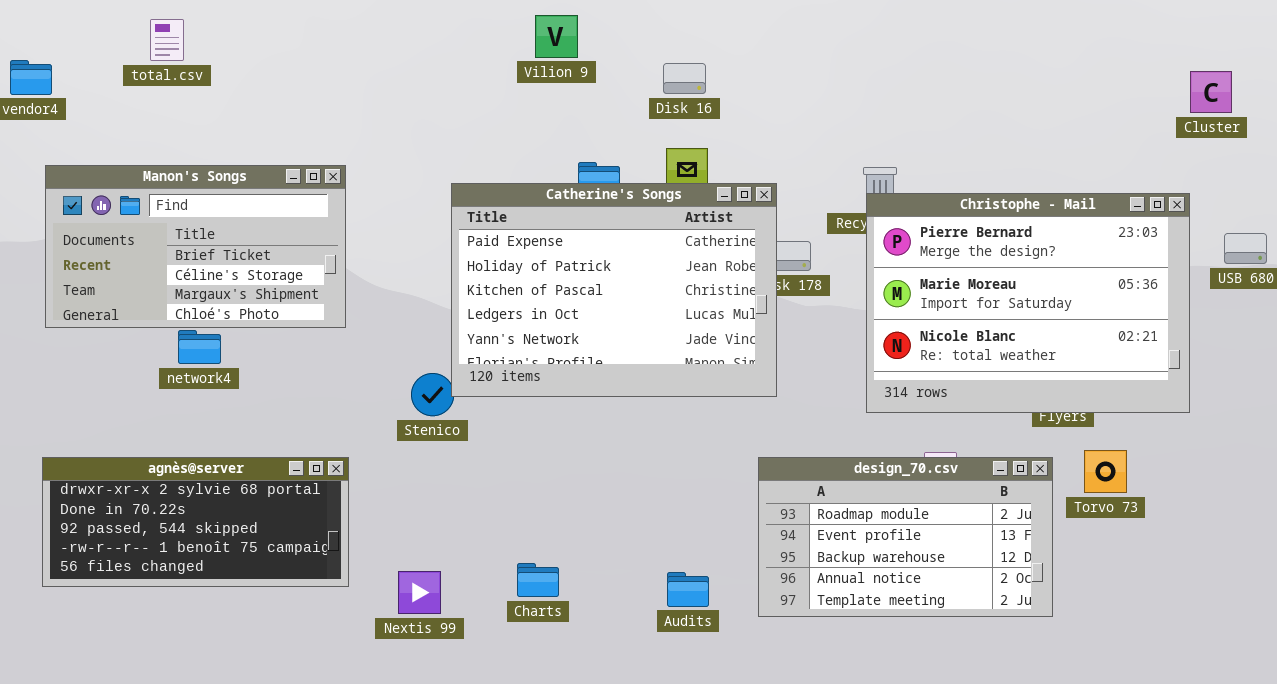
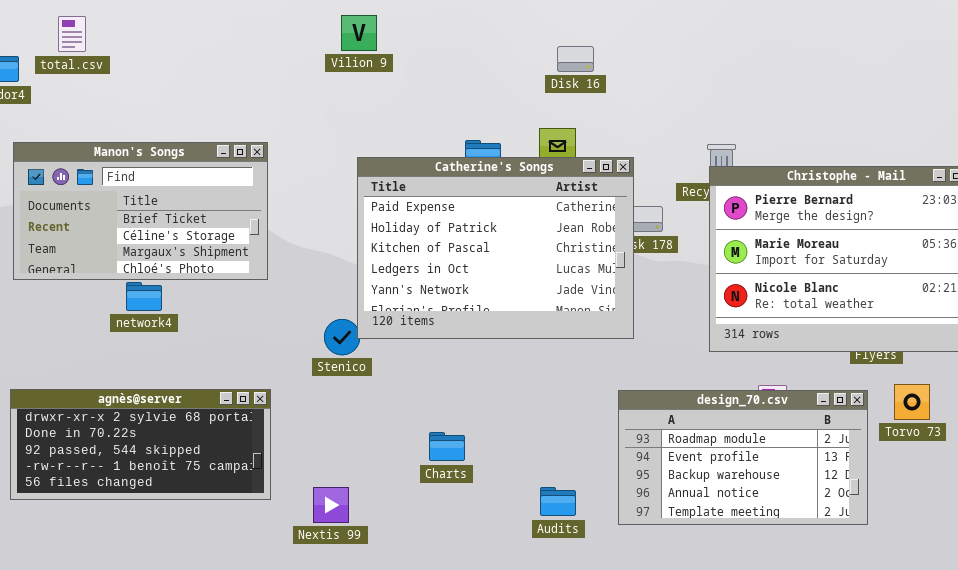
Vilion 9: [535,15,578,58] -> [341,15,377,51], moved
total.csv: [150,19,184,61] -> [58,16,86,52], moved
Disk 16: [663,63,706,94] -> [557,46,594,72], moved
Charts: [517,563,559,597] -> [429,432,465,461], moved

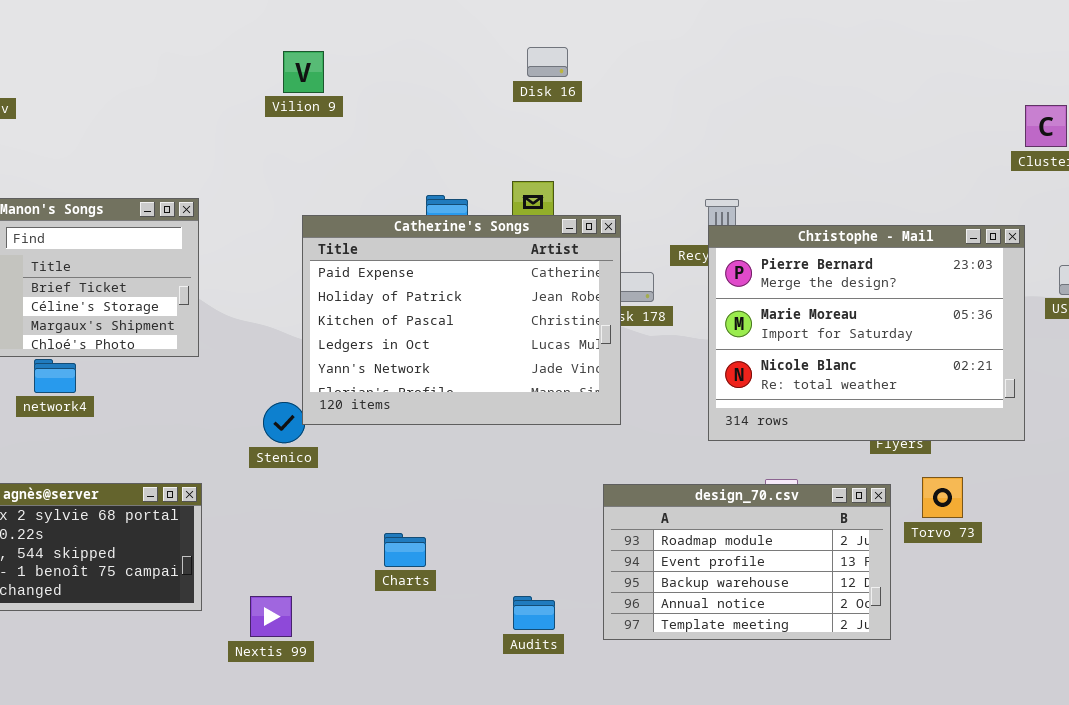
Disk 16: [557,46,594,72] -> [527,47,568,77], moved

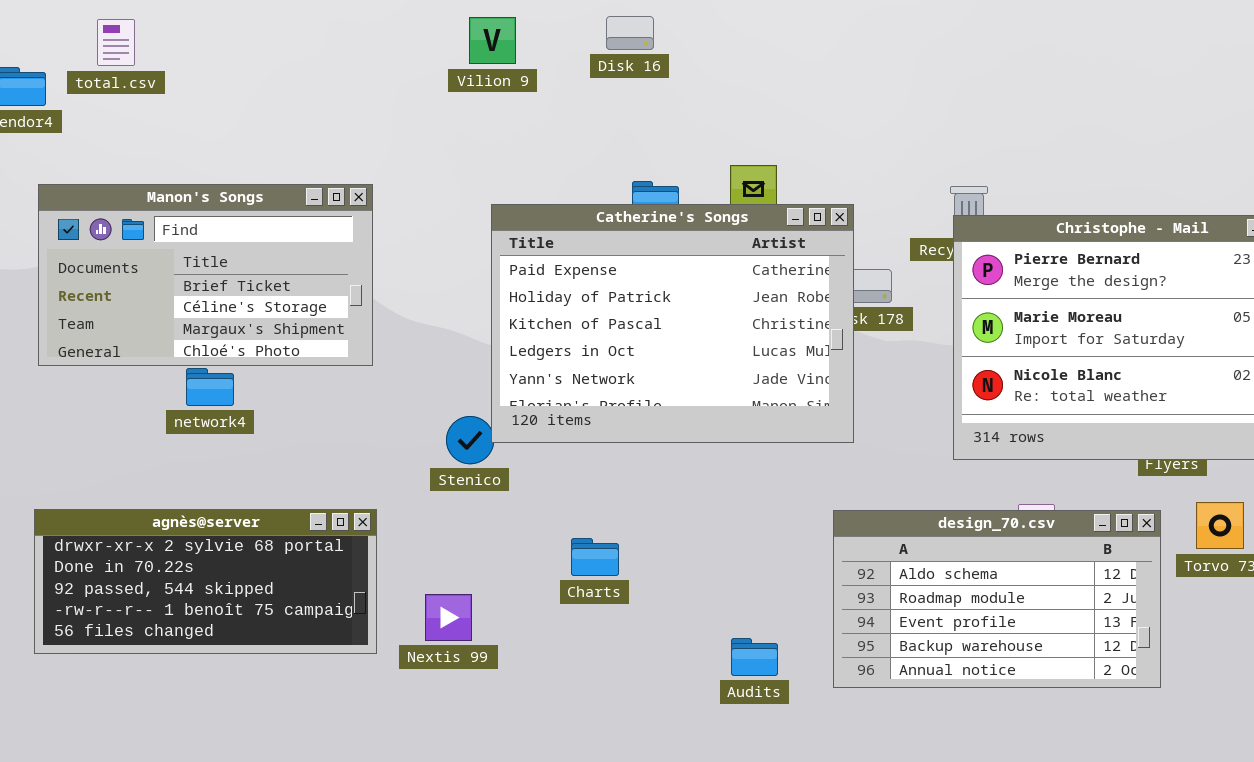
Disk 16: [527,47,568,77] -> [606,16,654,50], moved
design_70.csv: [603,484,891,640] -> [833,510,1161,688], scrolled up 1 row
Charts: [384,533,426,567] -> [571,538,619,576], moved
Nextis 99: [250,596,292,637] -> [425,594,472,641], moved

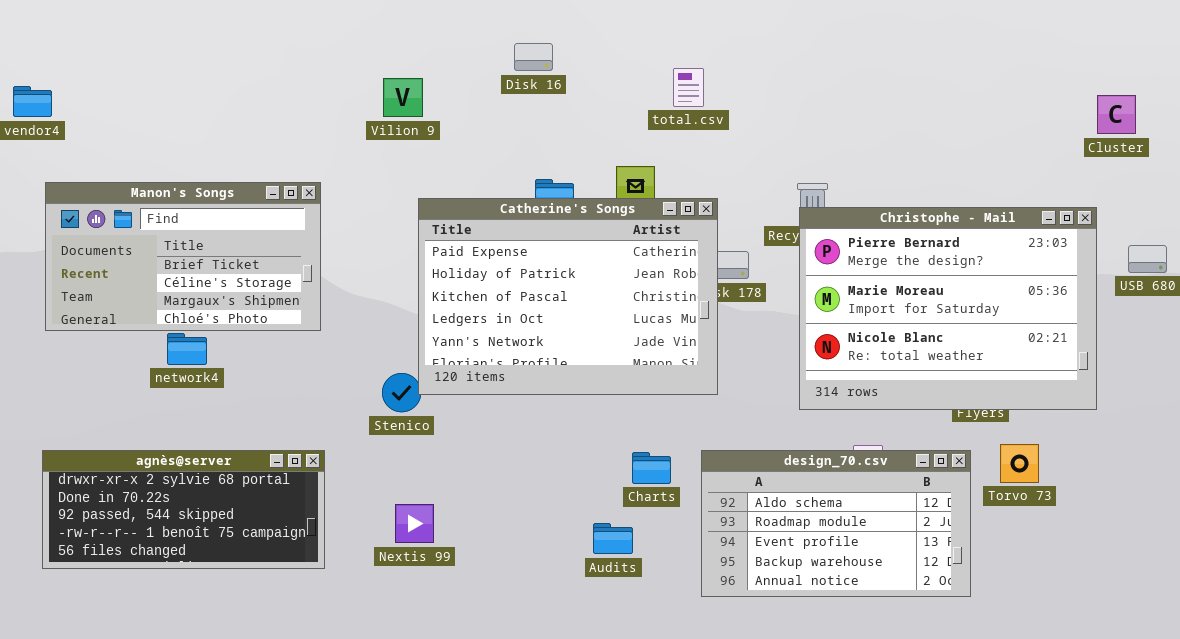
Vilion 9: [469,17,516,64] -> [383,78,423,117], moved
total.csv: [97,19,135,66] -> [673,68,704,107], moved
Charts: [571,538,619,576] -> [632,452,671,484], moved
Nextis 99: [425,594,472,641] -> [395,504,434,543], moved
Audits: [731,638,778,676] -> [593,523,633,554], moved

